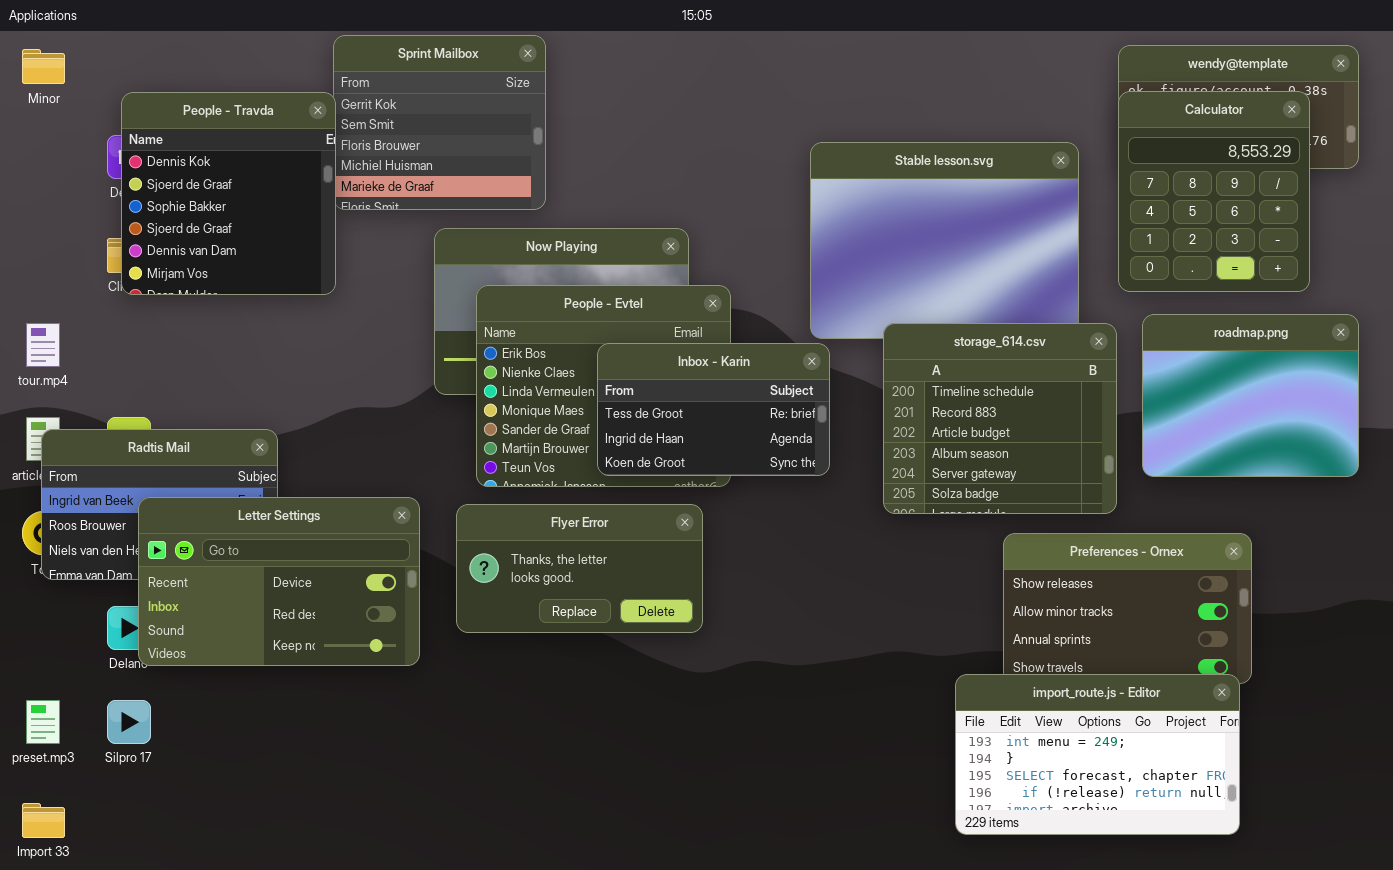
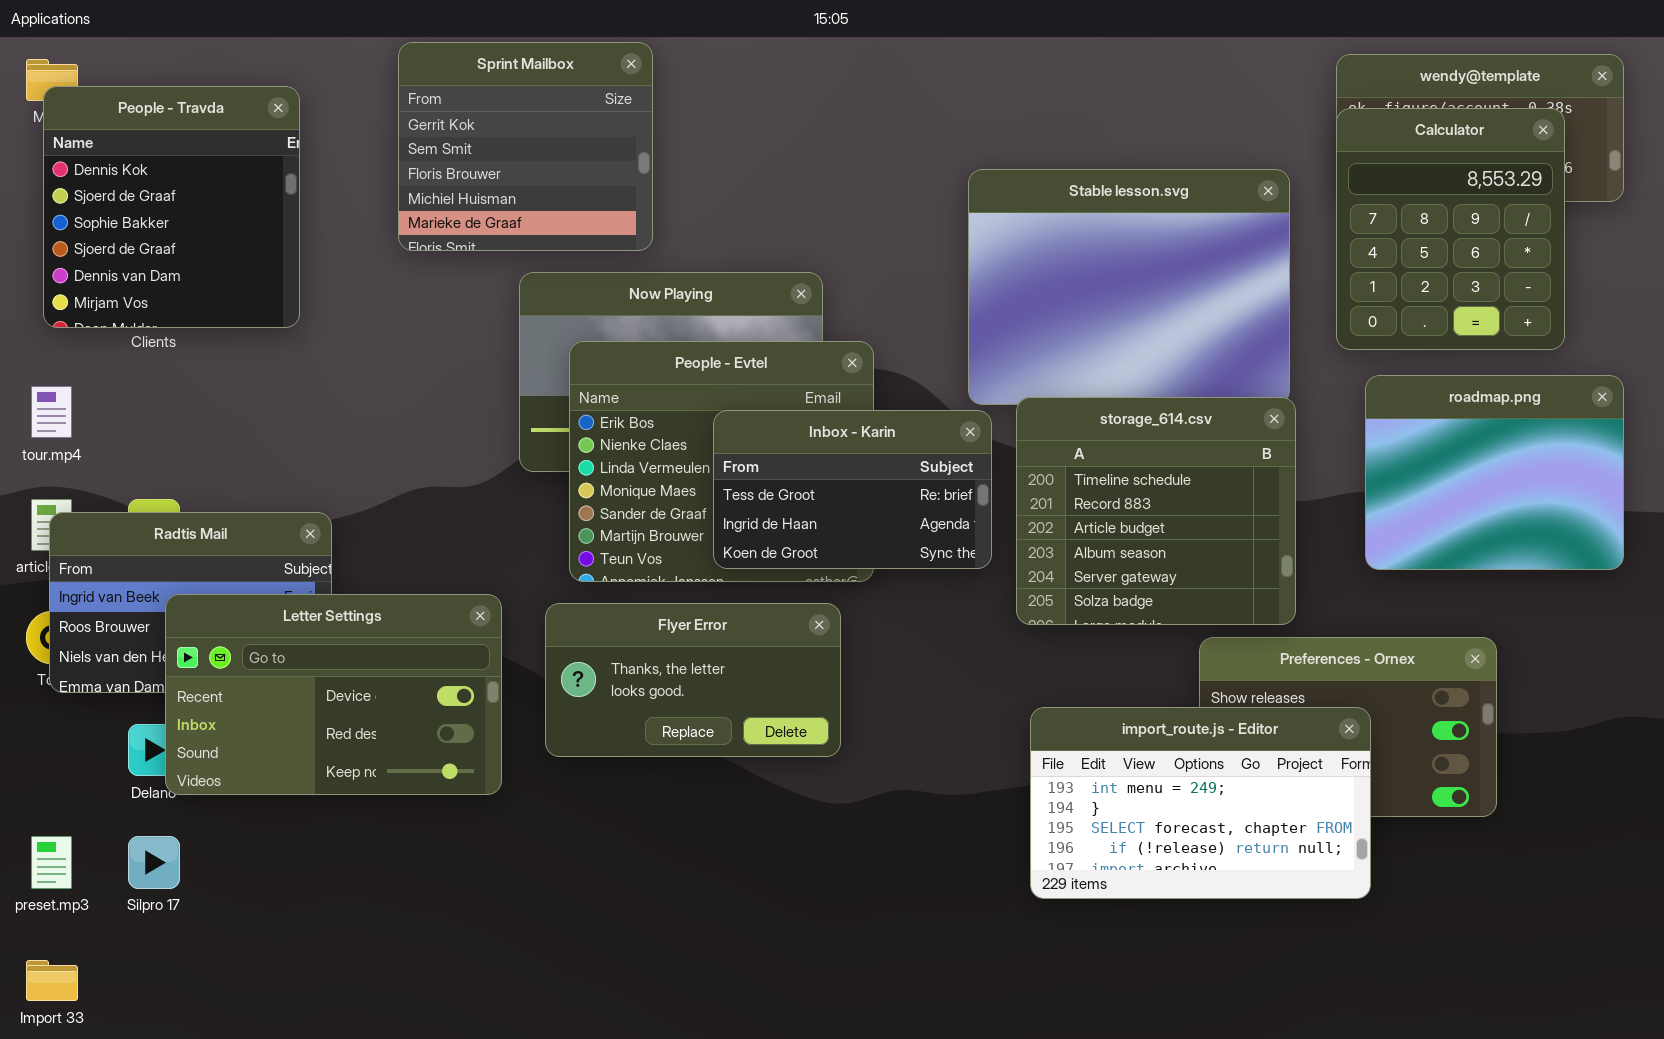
People - Travda: [121,92,336,295] -> [43,86,300,328], moved
storage_614.csv: [883,323,1117,514] -> [1016,397,1296,625], moved
import_route.js - Editor: [955,674,1240,835] -> [1030,707,1371,899], moved

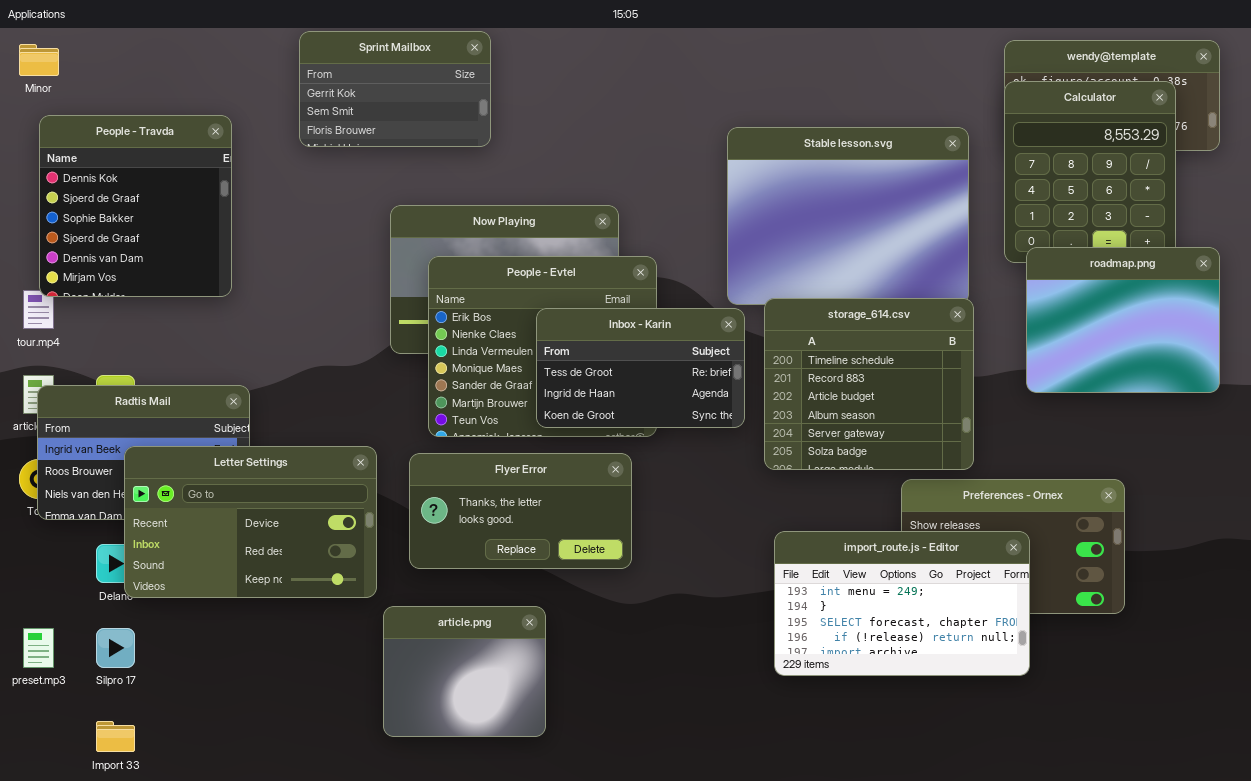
Sprint Mailbox: [398,42,653,251] -> [299,31,491,147], resized
People - Travda: [43,86,300,328] -> [39,115,232,297], moved
roadmap.png: [1365,375,1624,570] -> [1026,247,1220,393], moved
article.png: none -> [383,606,546,737], opened
Import 33: [26,960,78,1001] -> [96,721,135,752], moved

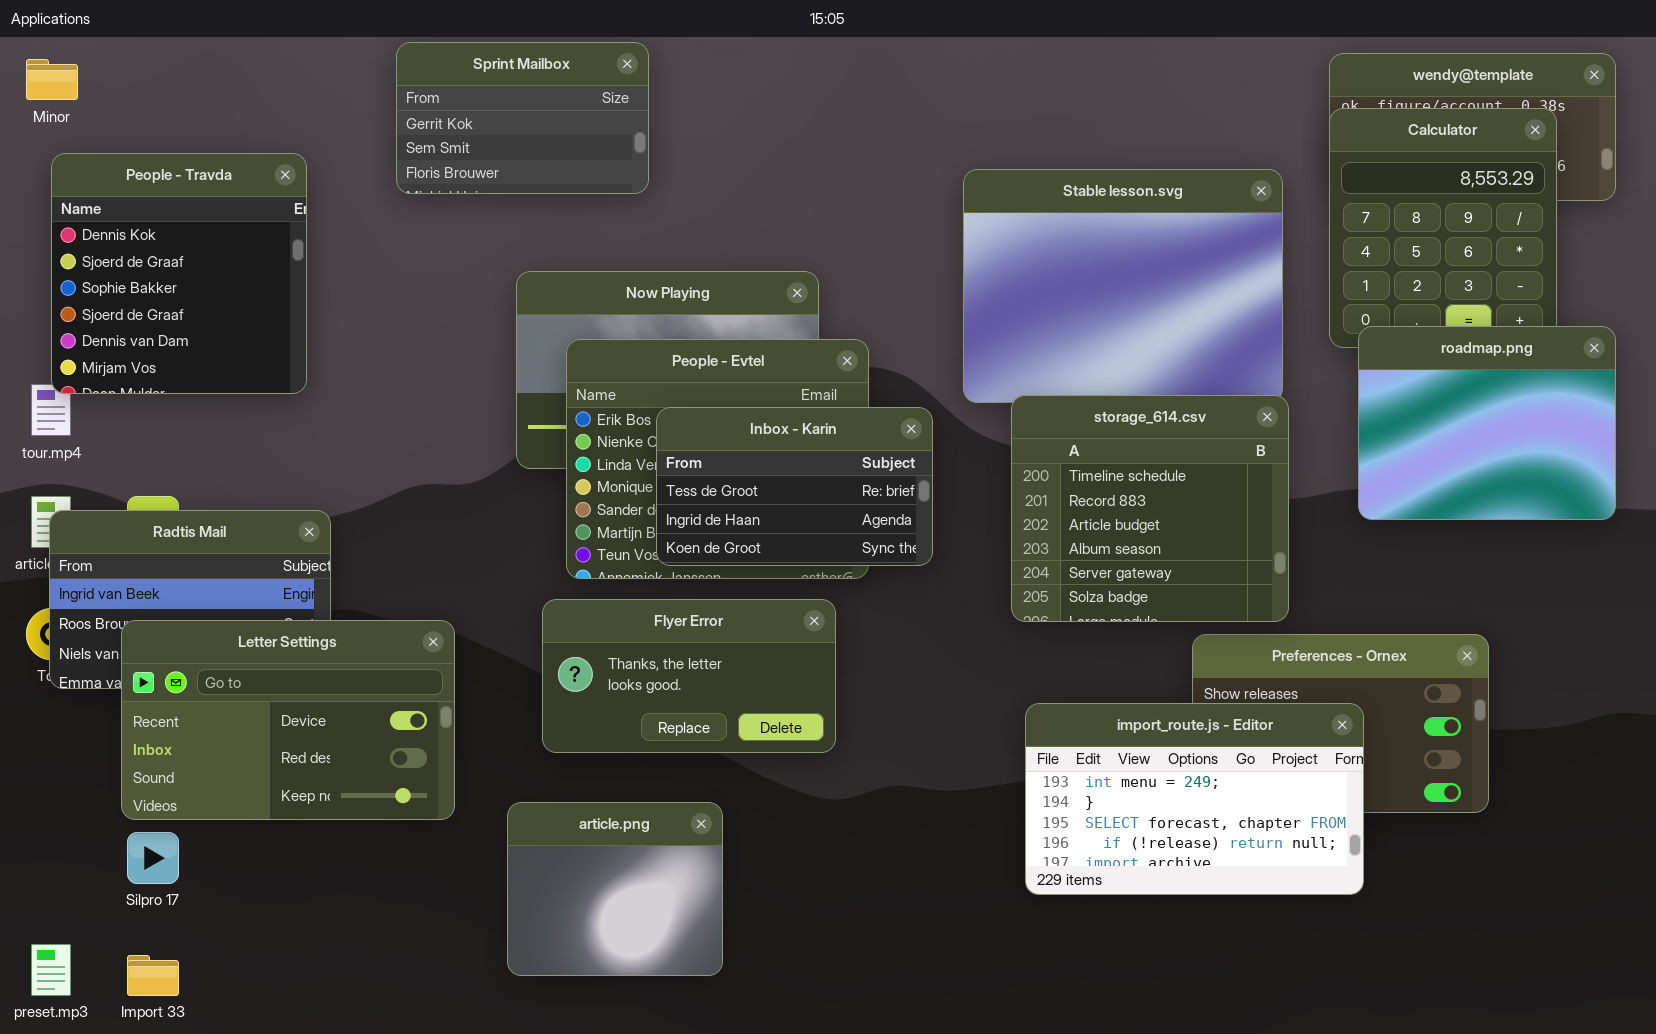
Inbox - Karin: [536,308,745,428] -> [656,407,933,566], moved
Letter Settings: [124,446,377,598] -> [121,620,455,820], moved
preset.mp3: [23,628,54,668] -> [31,944,71,996], moved

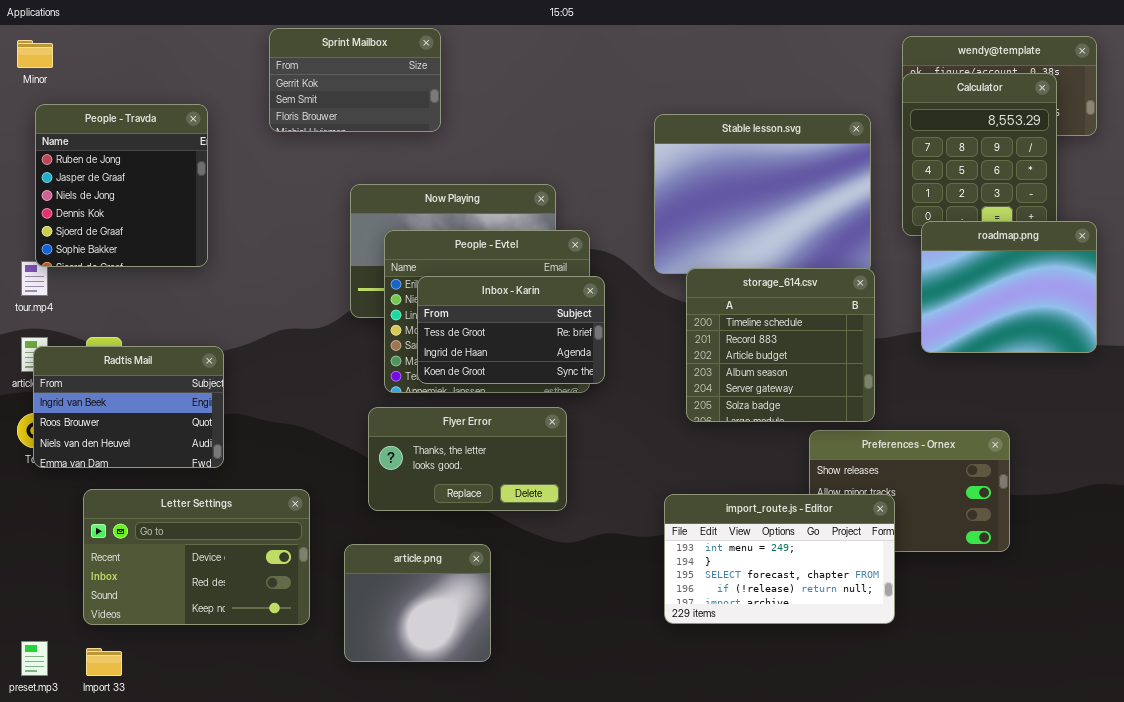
People - Travda: [51,153,307,394] -> [35,104,208,267], scrolled up 3 rows
Inbox - Karin: [656,407,933,566] -> [417,276,605,384], moved
Letter Settings: [121,620,455,820] -> [83,489,310,625], moved
import_route.js - Editor: [1025,703,1364,895] -> [664,494,895,624], moved

